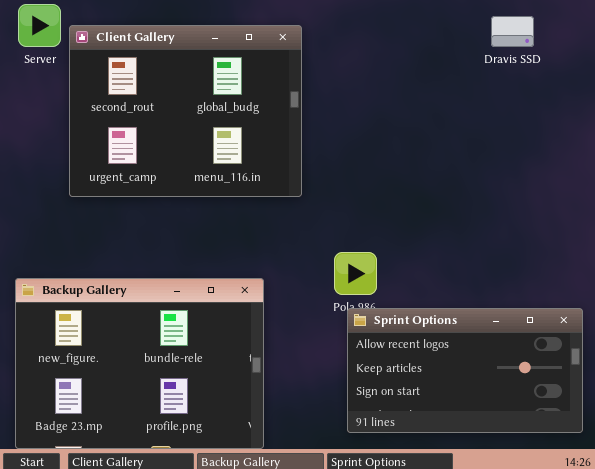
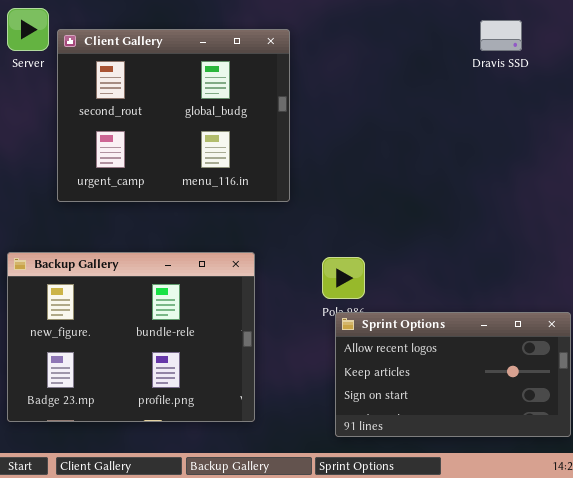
Backup Gallery: [15,278,264,449] -> [7,252,255,422], moved

